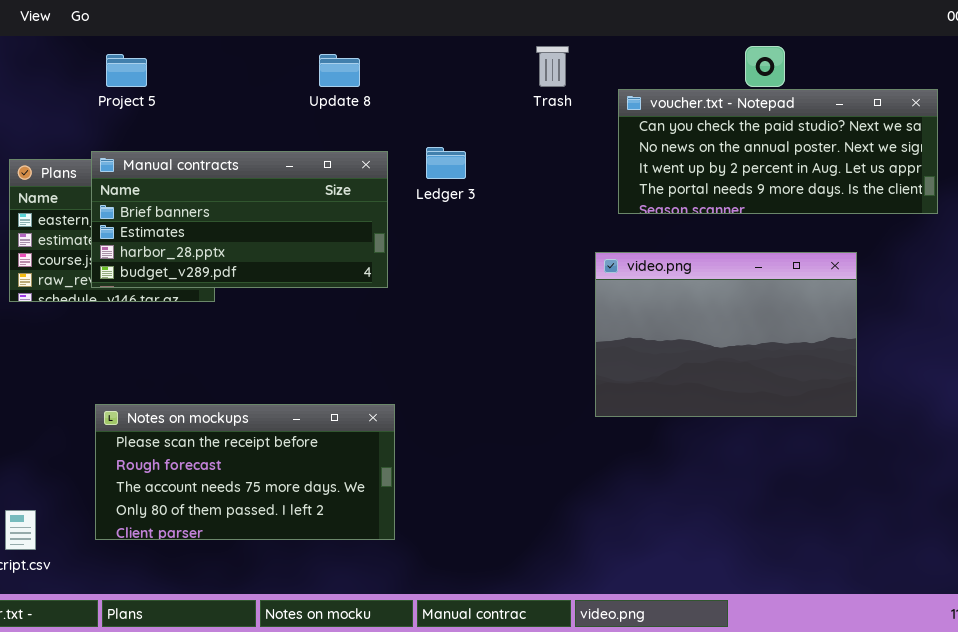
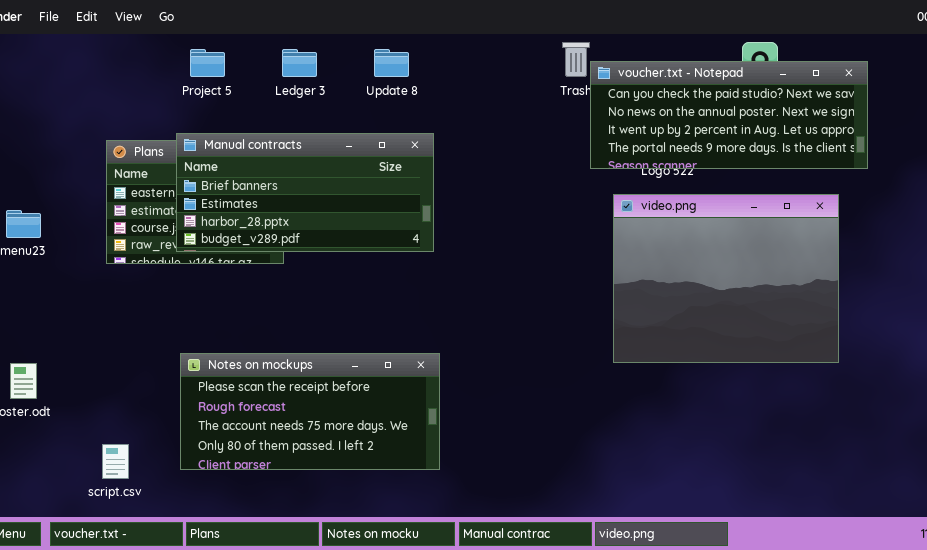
voucher.txt - Notepad: [618,89,938,214] -> [590,61,868,169], moved
Ledger 3: [426,147,466,179] -> [282,49,317,77], moved
video.png: [595,252,857,417] -> [613,194,839,363], resized

